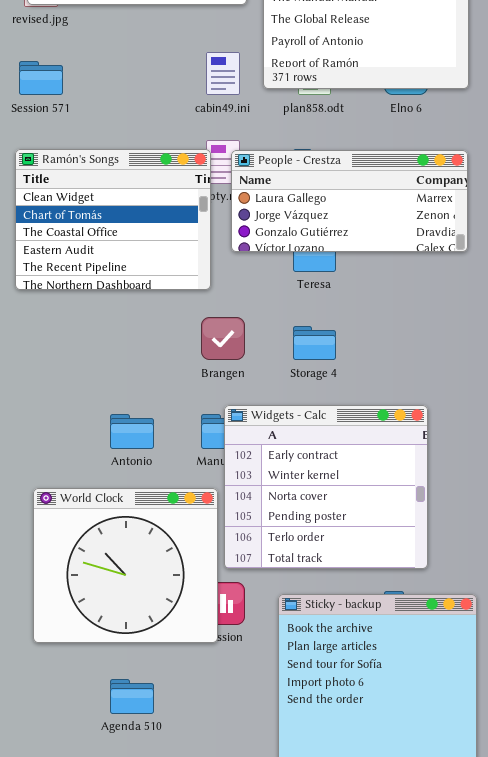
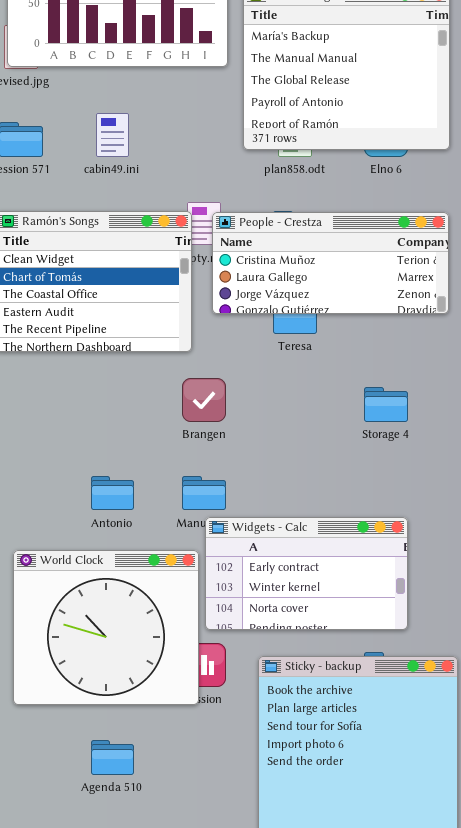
cabin49.ini: [206,52,240,95] -> [96,113,129,157], moved
People - Crestza: [231,150,468,252] -> [212,212,449,314], scrolled up 1 row
Storage 4: [293,326,336,360] -> [364,387,408,422], moved
Widgets - Calc: [224,405,428,569] -> [205,517,408,630], resized

